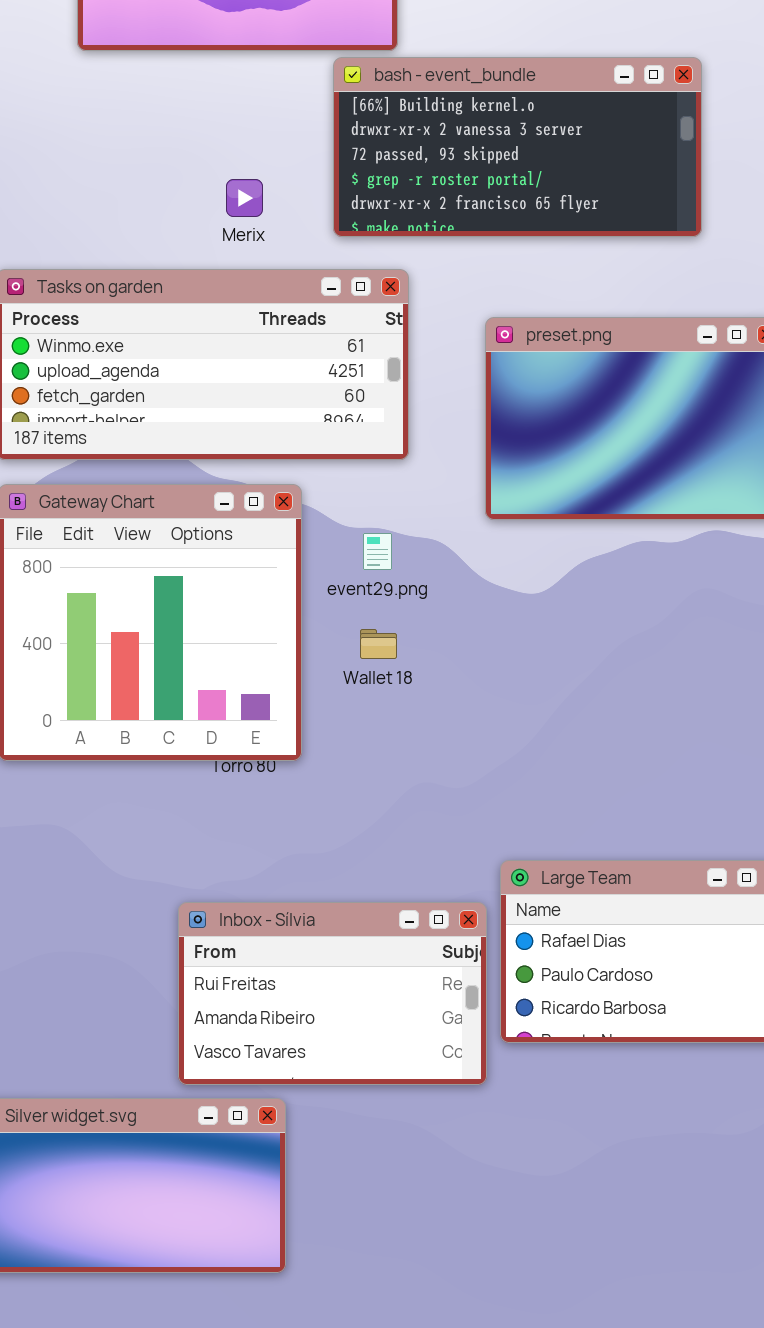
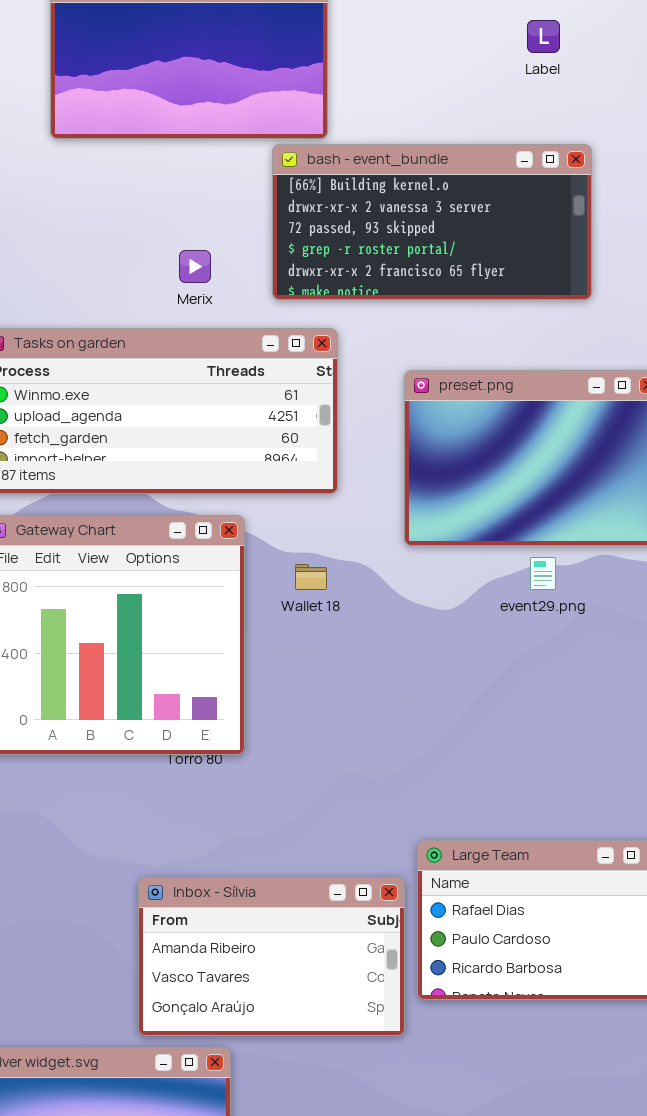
event29.png: [363,533,392,570] -> [530,557,556,590], moved
Wallet 18: [360,629,397,659] -> [295,564,327,590], moved
Inbox - Sílvia: [178,902,487,1085] -> [138,877,405,1036], scrolled down 1 row

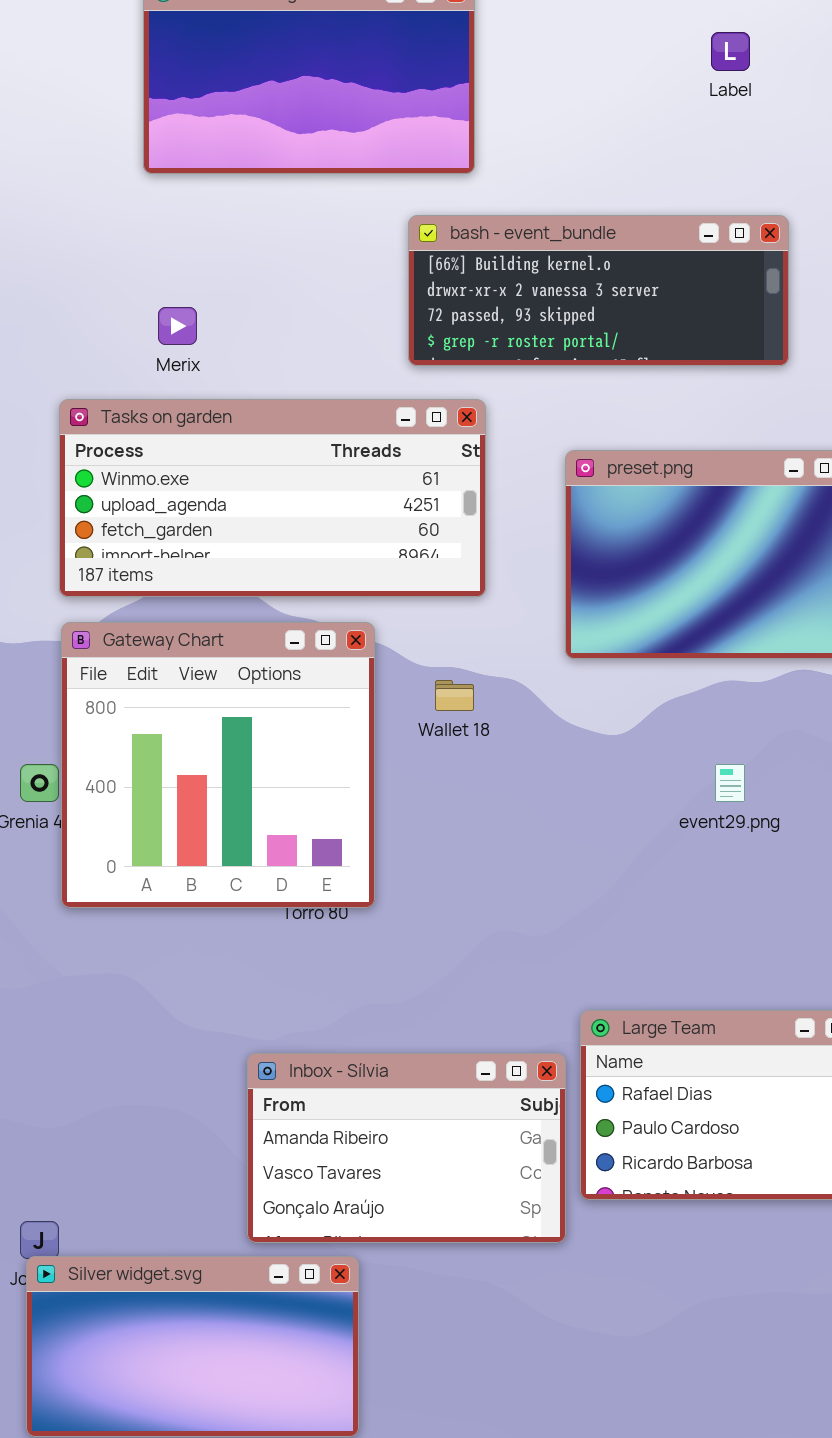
bash - event_bundle: [272,144,592,300] -> [408,215,789,366], resized
Merix: [179,250,211,283] -> [158,307,197,345], moved
event29.png: [530,557,556,590] -> [715,764,745,802], moved

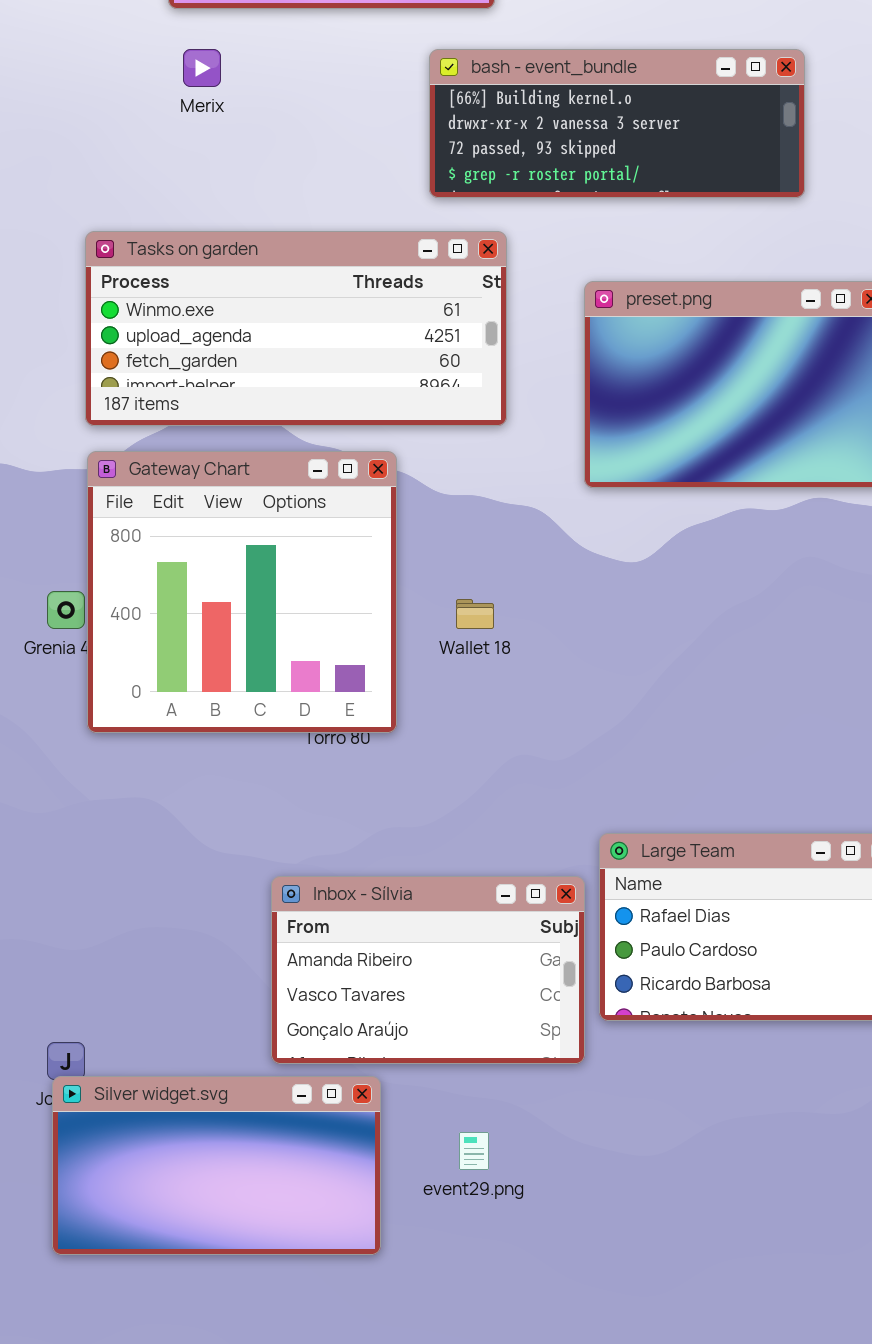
Merix: [158,307,197,345] -> [183,49,221,87], moved
Wallet 18: [435,680,474,711] -> [456,599,494,629], moved
event29.png: [715,764,745,802] -> [459,1132,489,1170], moved

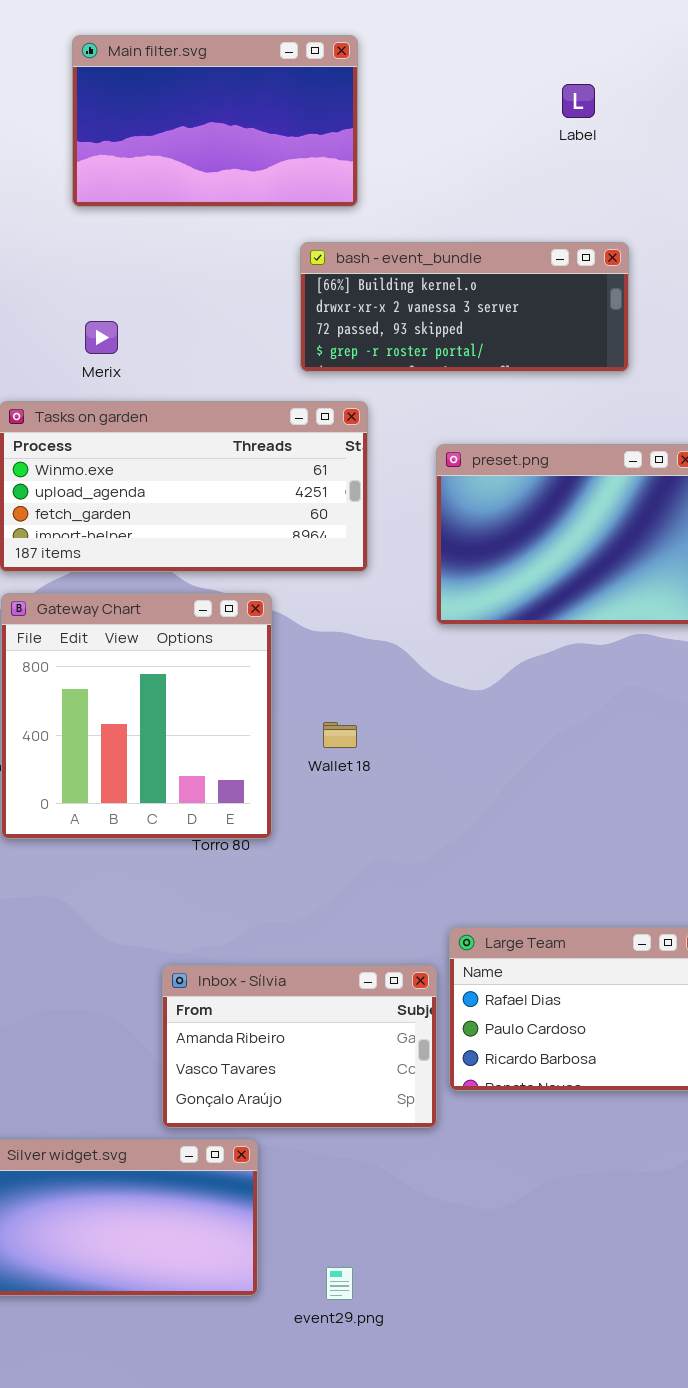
Merix: [183,49,221,87] -> [85,321,118,354], moved
event29.png: [459,1132,489,1170] -> [326,1267,353,1300], moved

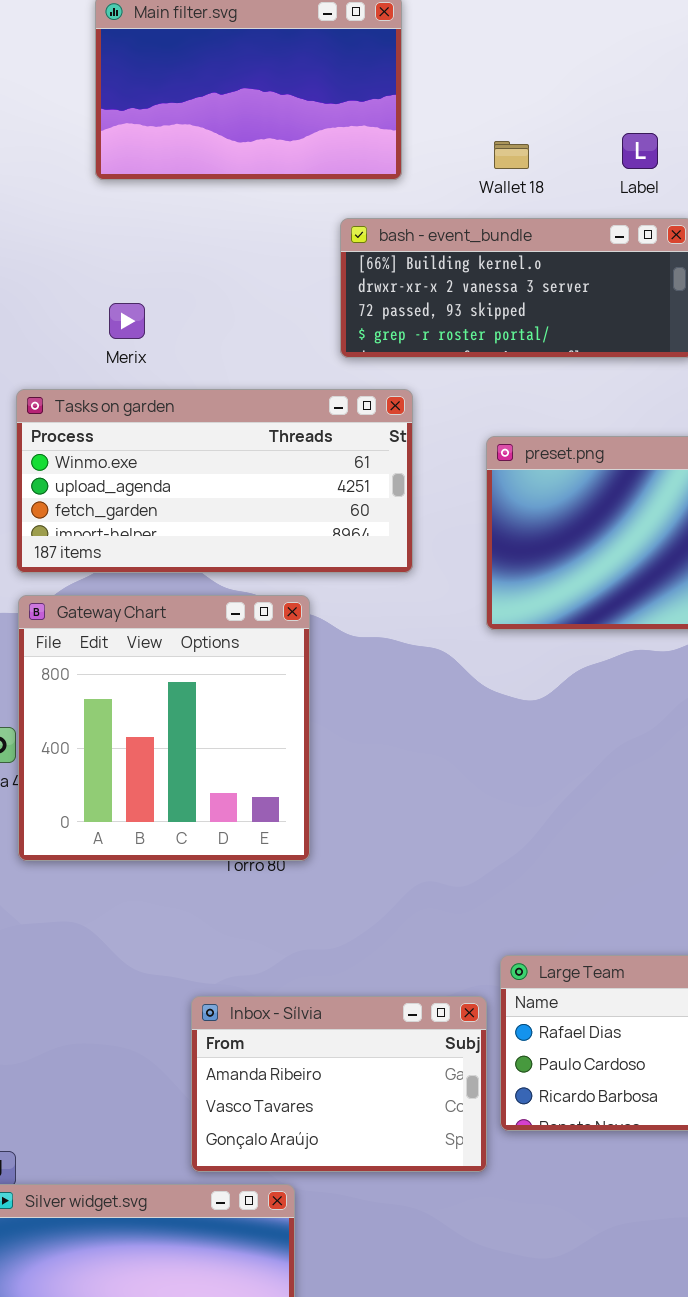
Label: [562,84,595,118] -> [622,133,658,169], moved
Wallet 18: [323,722,357,748] -> [494,141,529,169], moved

